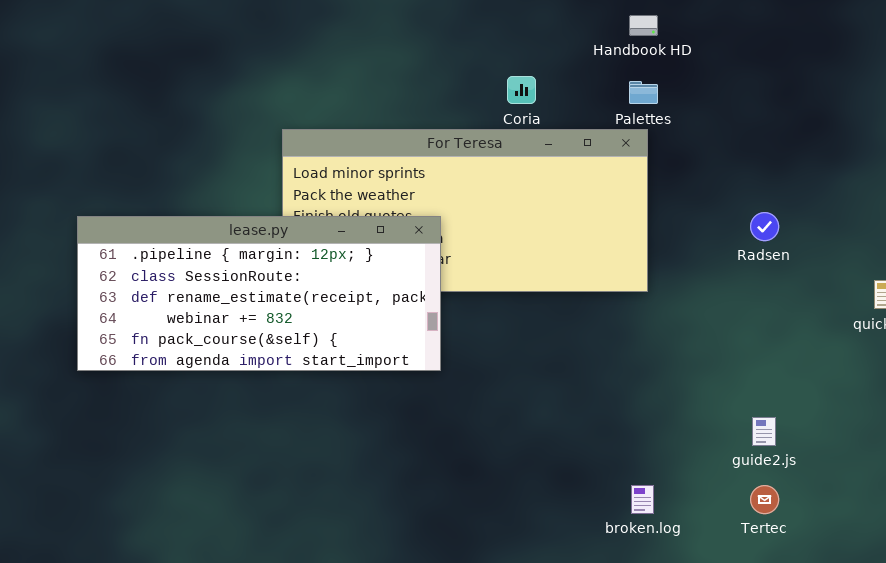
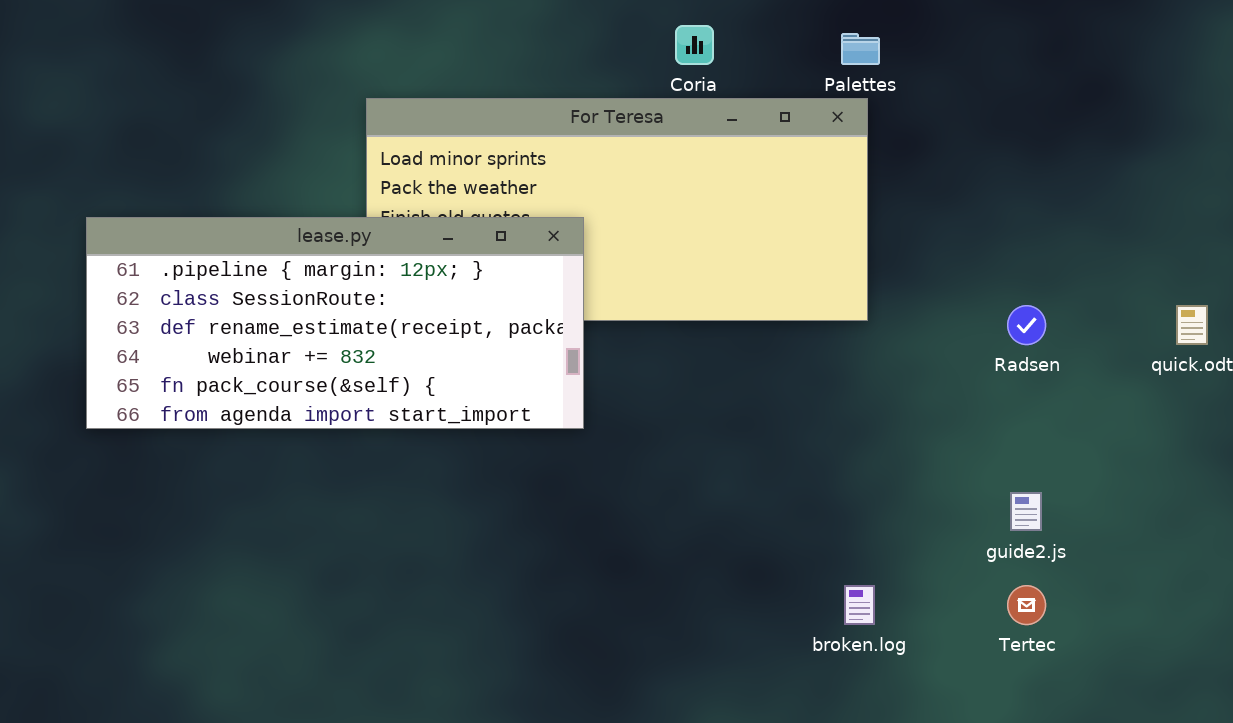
Radsen: [750,212,779,241] -> [1007,305,1046,345], moved

